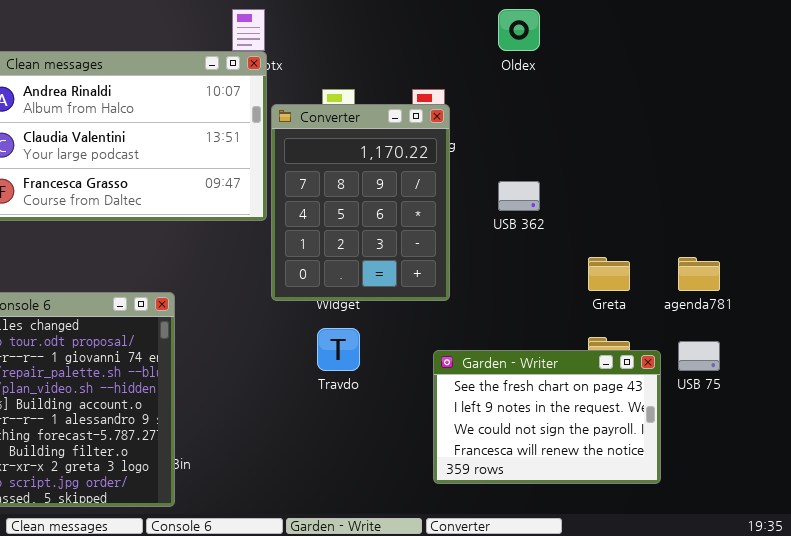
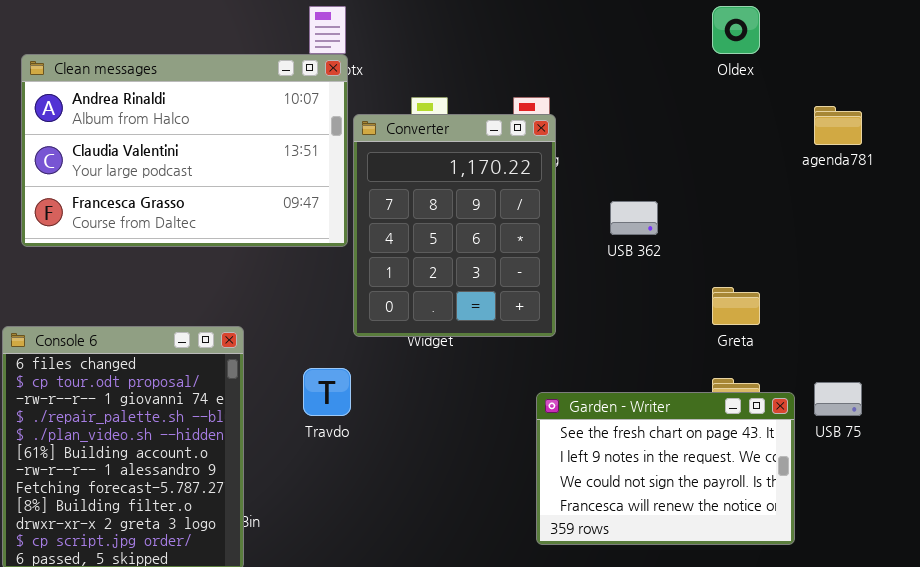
Oldex: [498,9,540,51] -> [712,6,760,54], moved
agenda781: [678,257,720,291] -> [814,106,862,145], moved
Travdo: [317,328,360,371] -> [303,368,351,416], moved

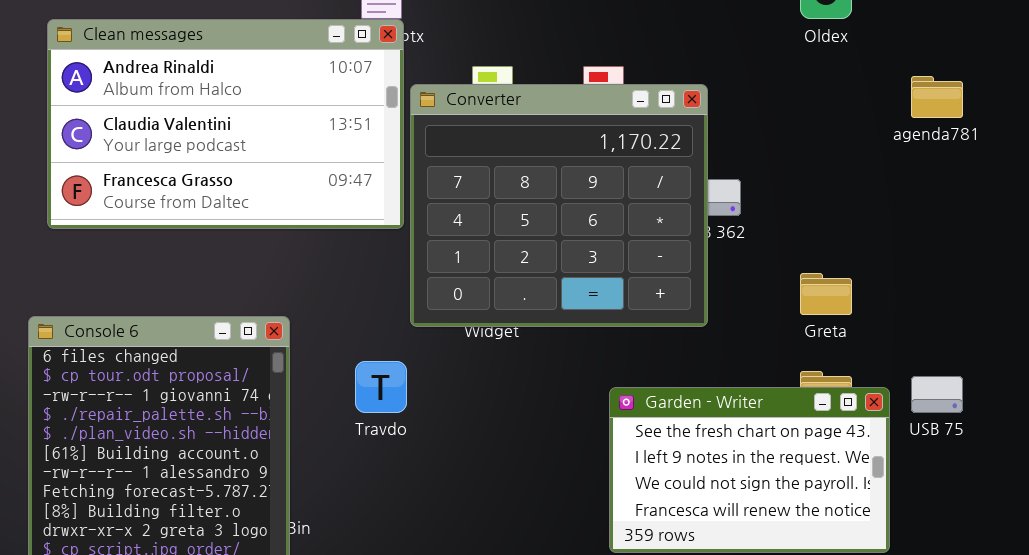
Converter: [353,114,556,337] -> [410,84,708,327], resized

